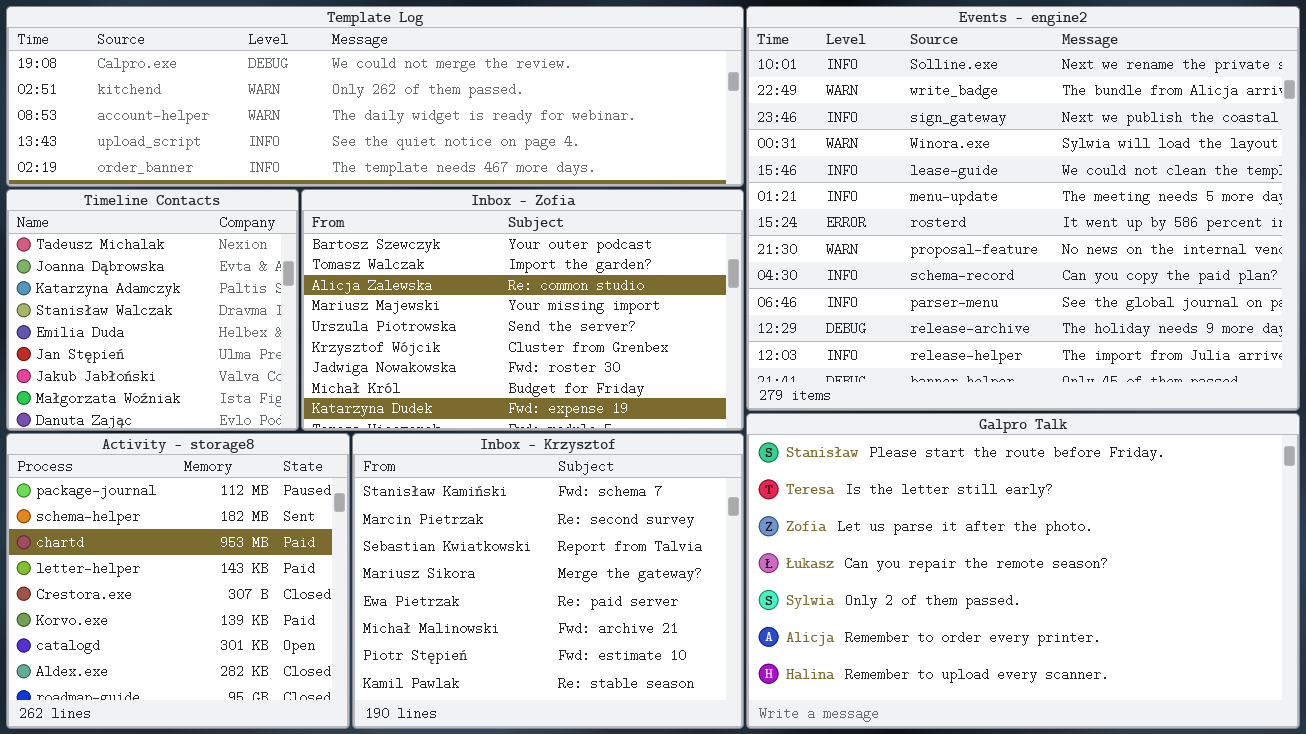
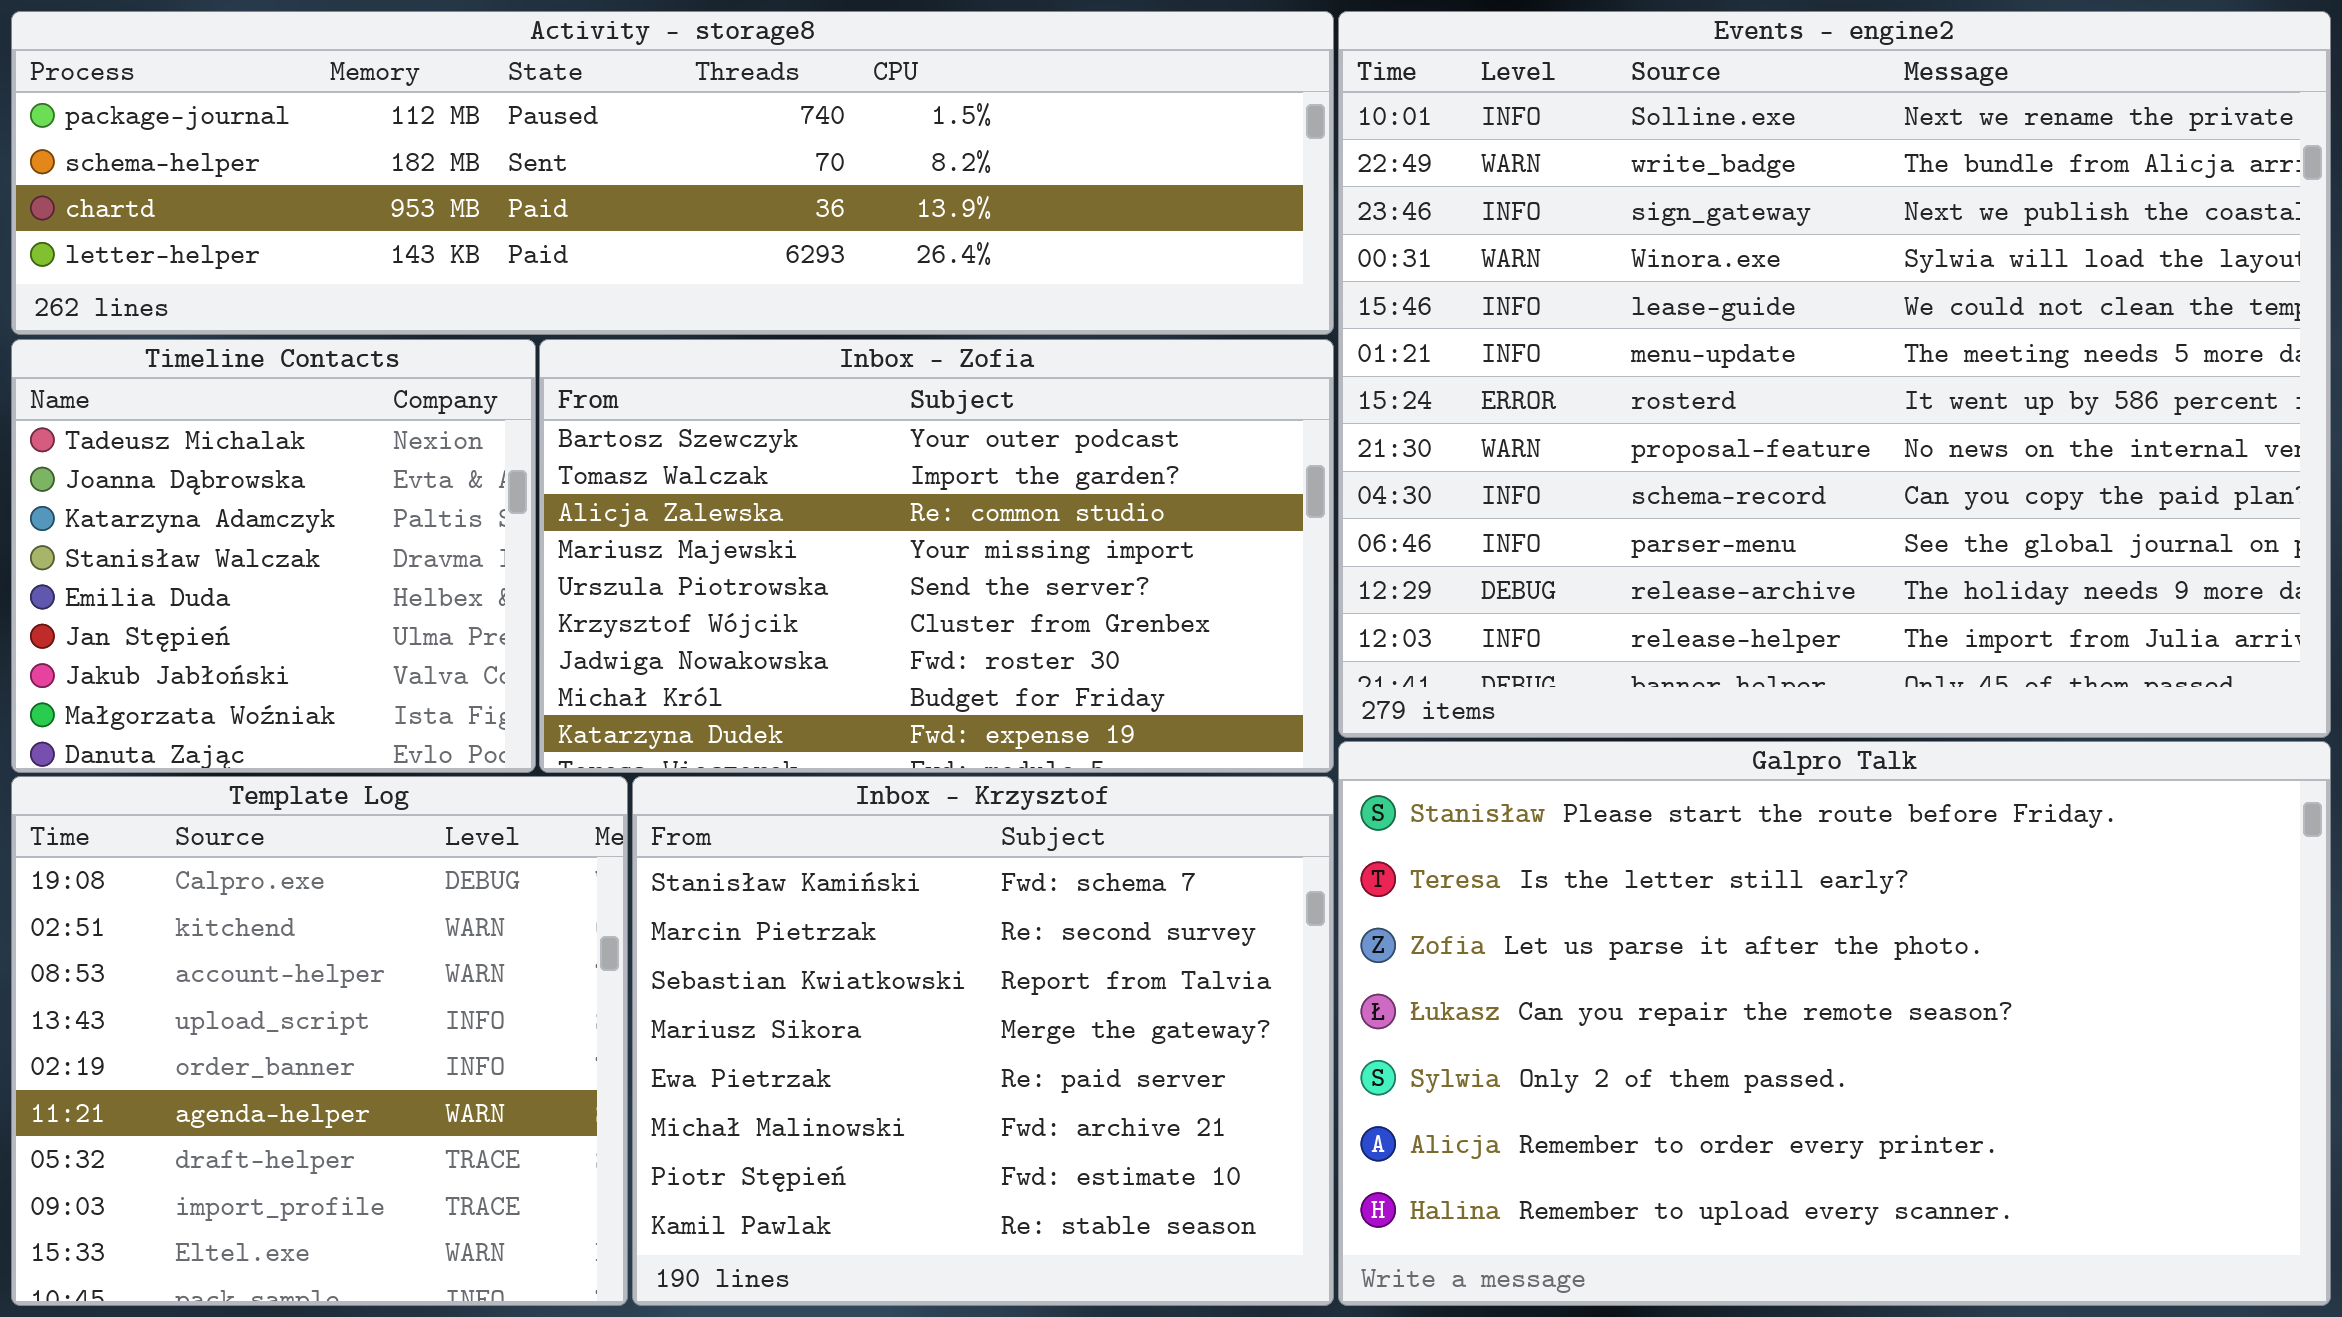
Template Log: [6,6,744,187] -> [11,776,628,1306], moved, resized
Activity - storage8: [6,433,350,729] -> [11,11,1334,335], moved, resized

